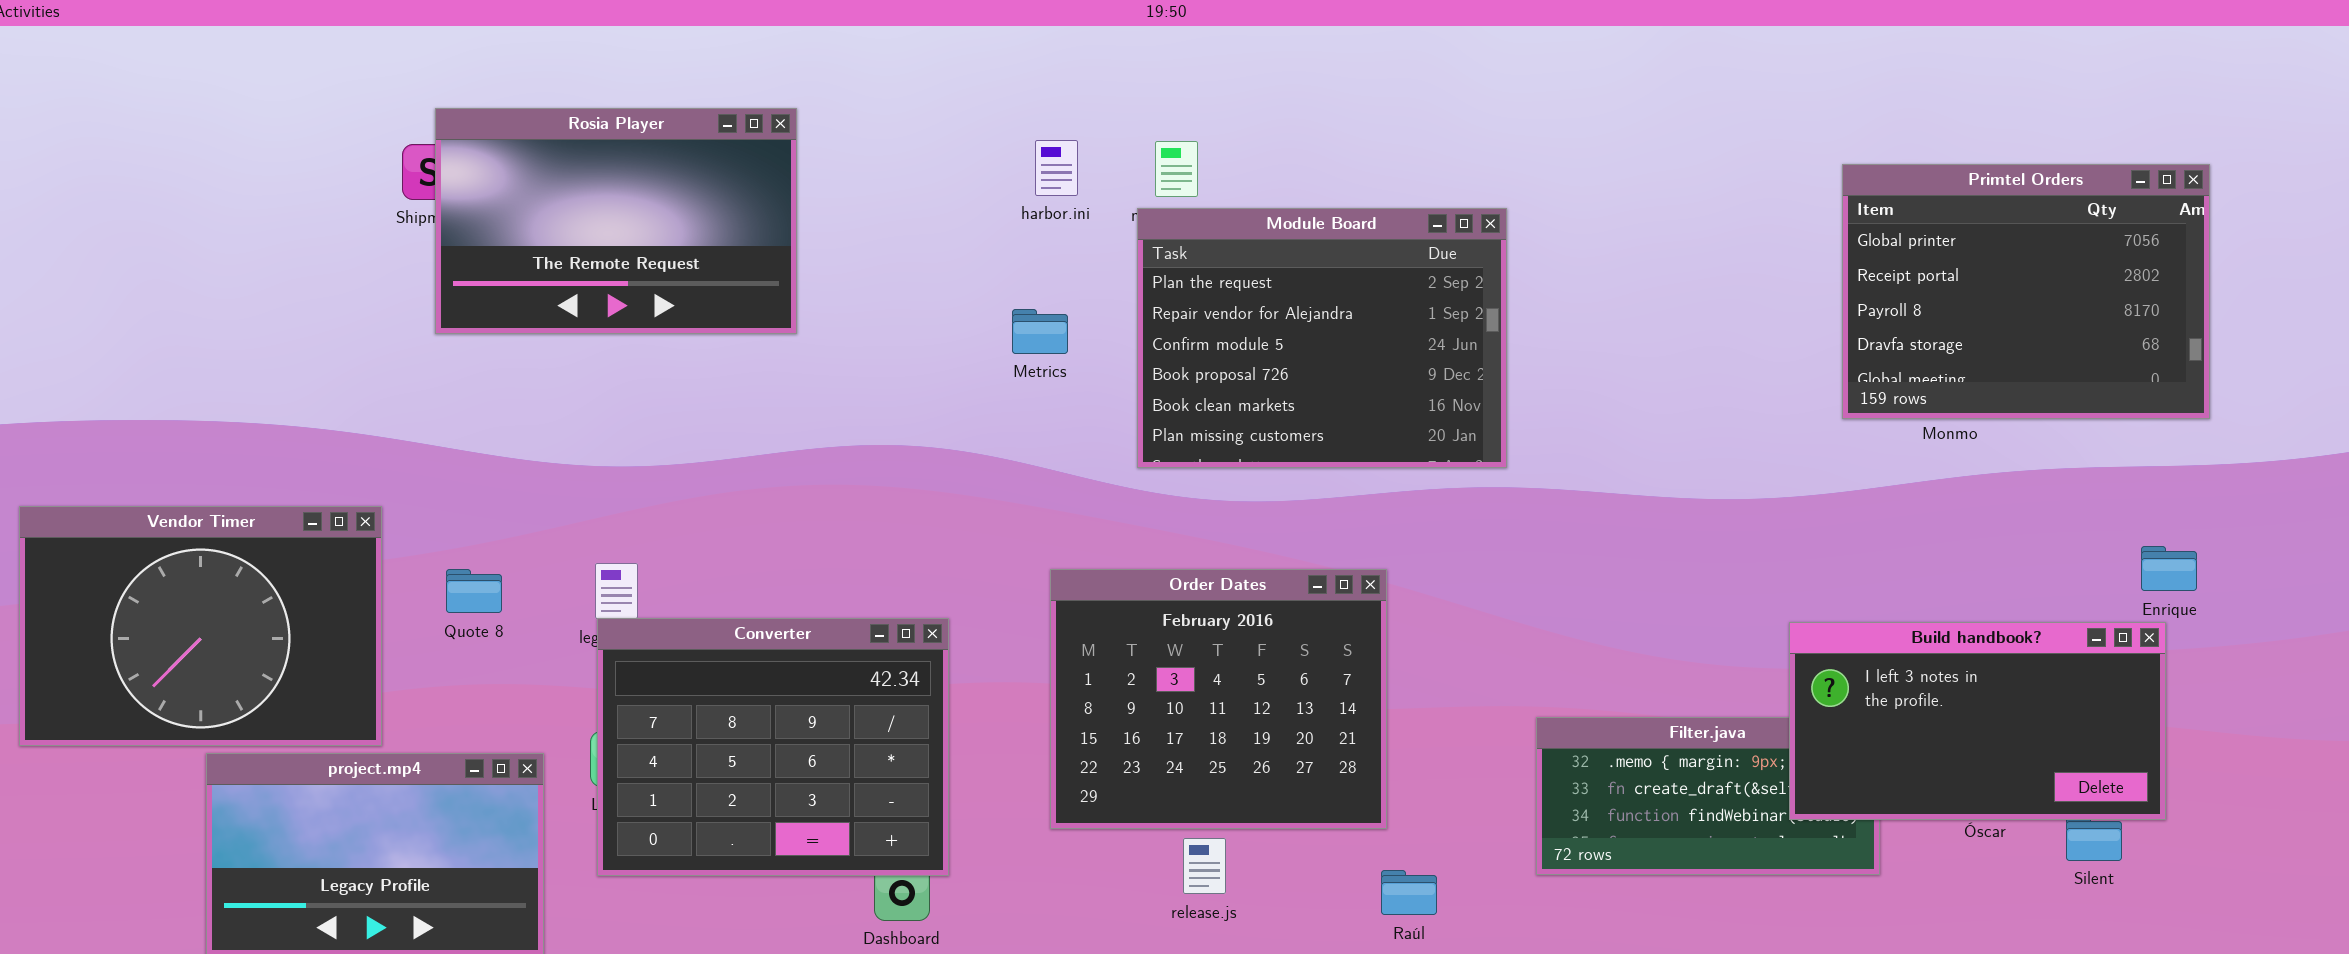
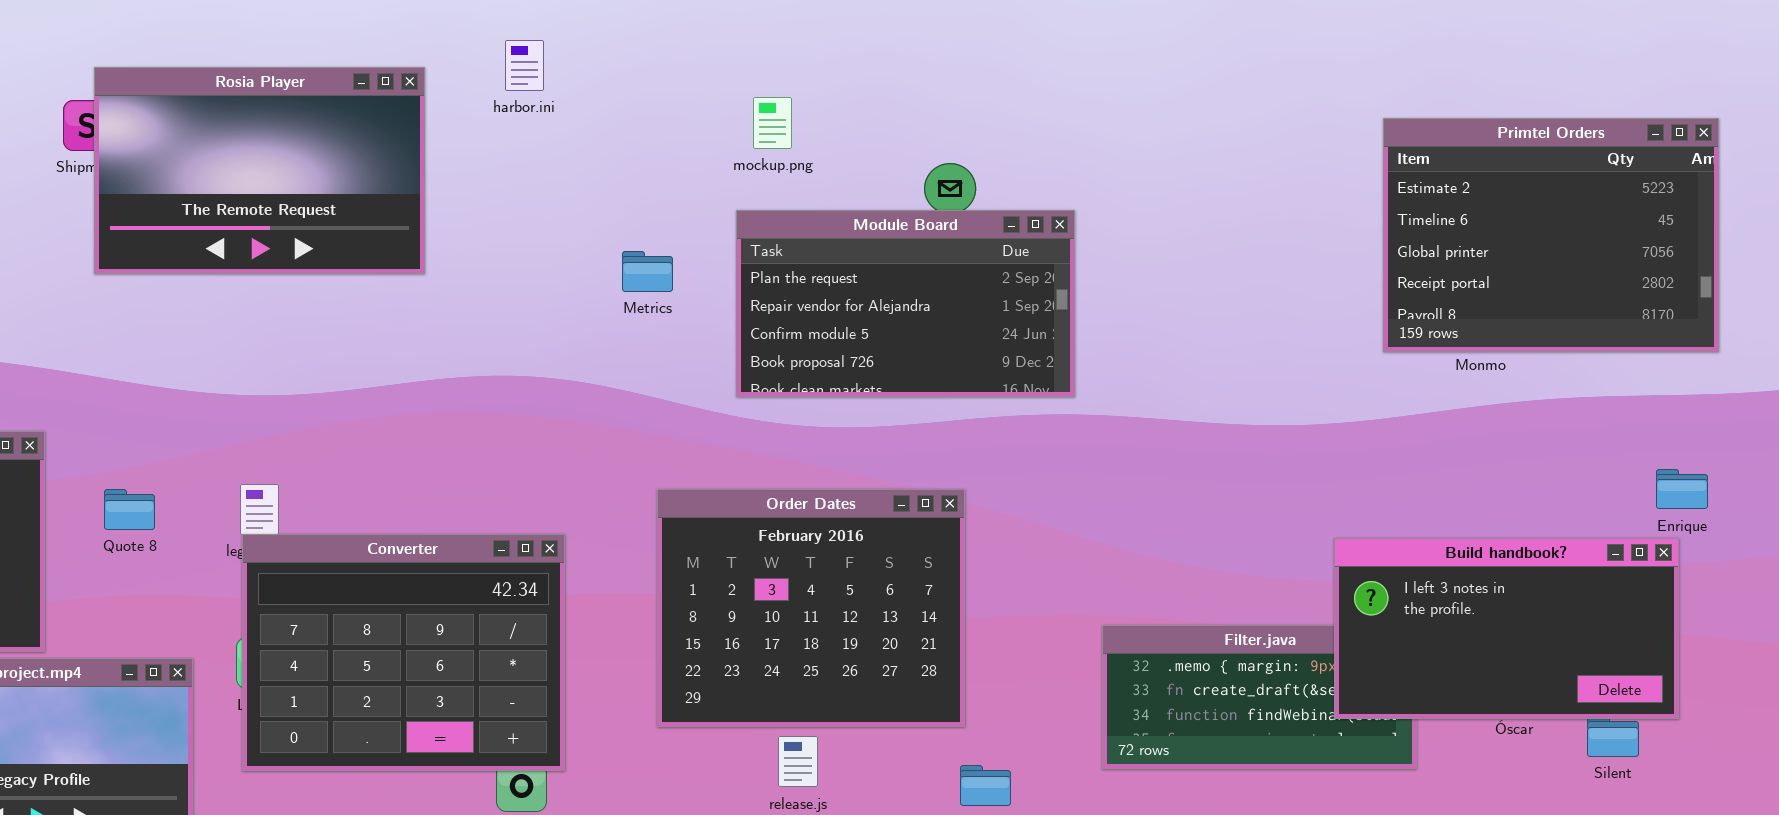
harbor.ini: [1035,140,1078,196] -> [505,40,544,91], moved
Primtel Orders: [1842,164,2210,419] -> [1383,118,1719,352], scrolled up 2 rows
Module Board: [1137,208,1507,468] -> [736,210,1075,397], resized

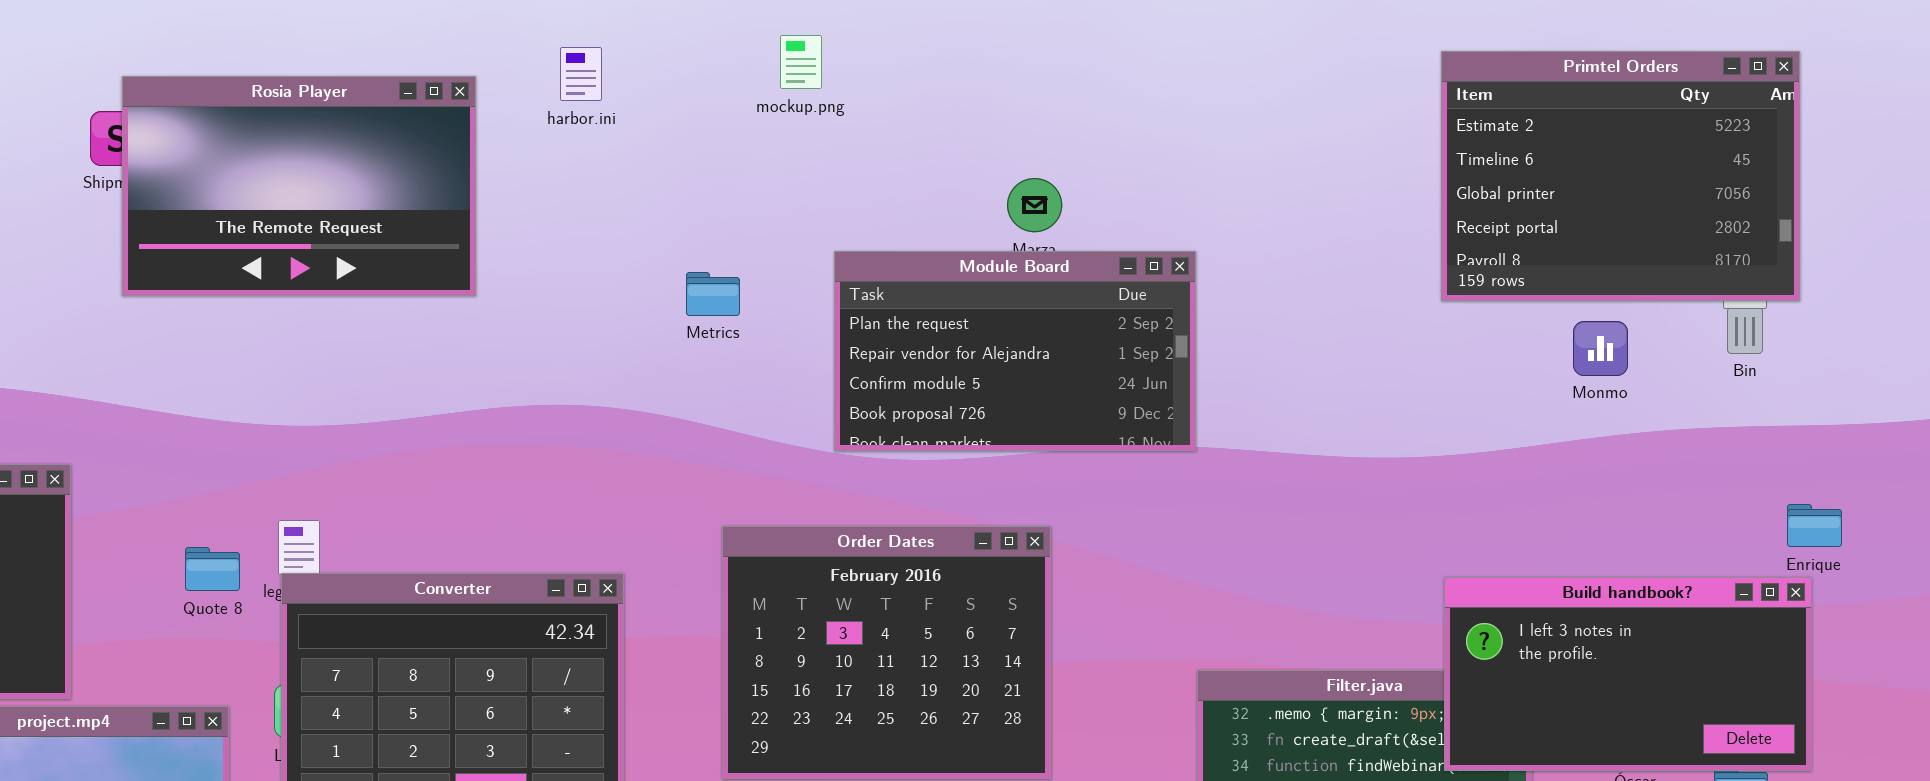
mockup.png: [753,97,792,149] -> [780,35,822,89], moved
Primtel Orders: [1383,118,1719,352] -> [1441,51,1800,301], moved
Module Board: [736,210,1075,397] -> [834,251,1196,451], moved
Quote 8: [104,489,155,530] -> [185,547,240,591], moved

